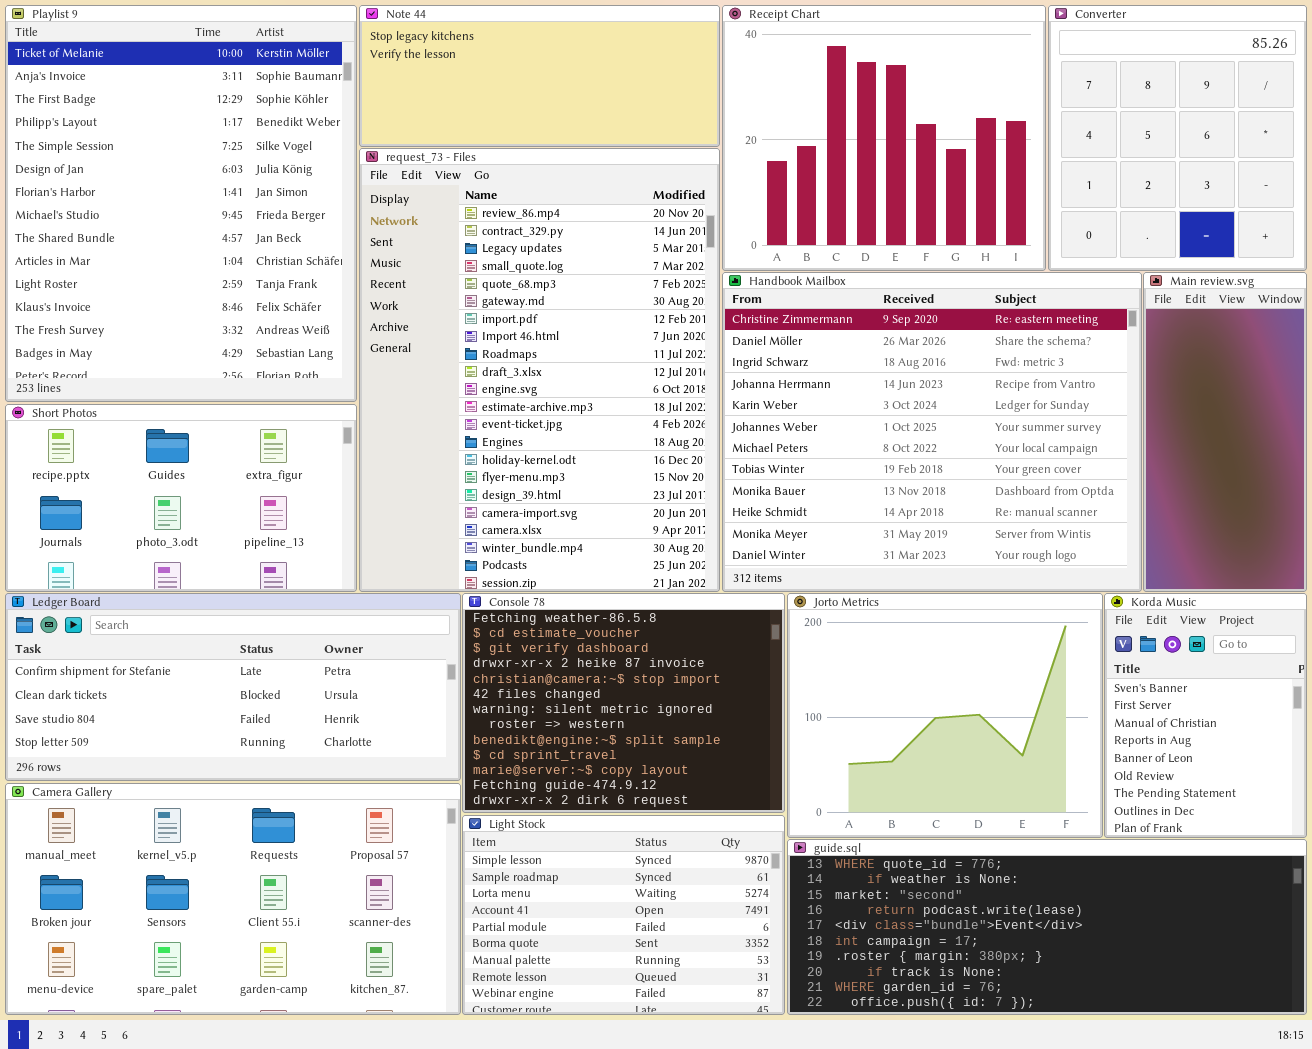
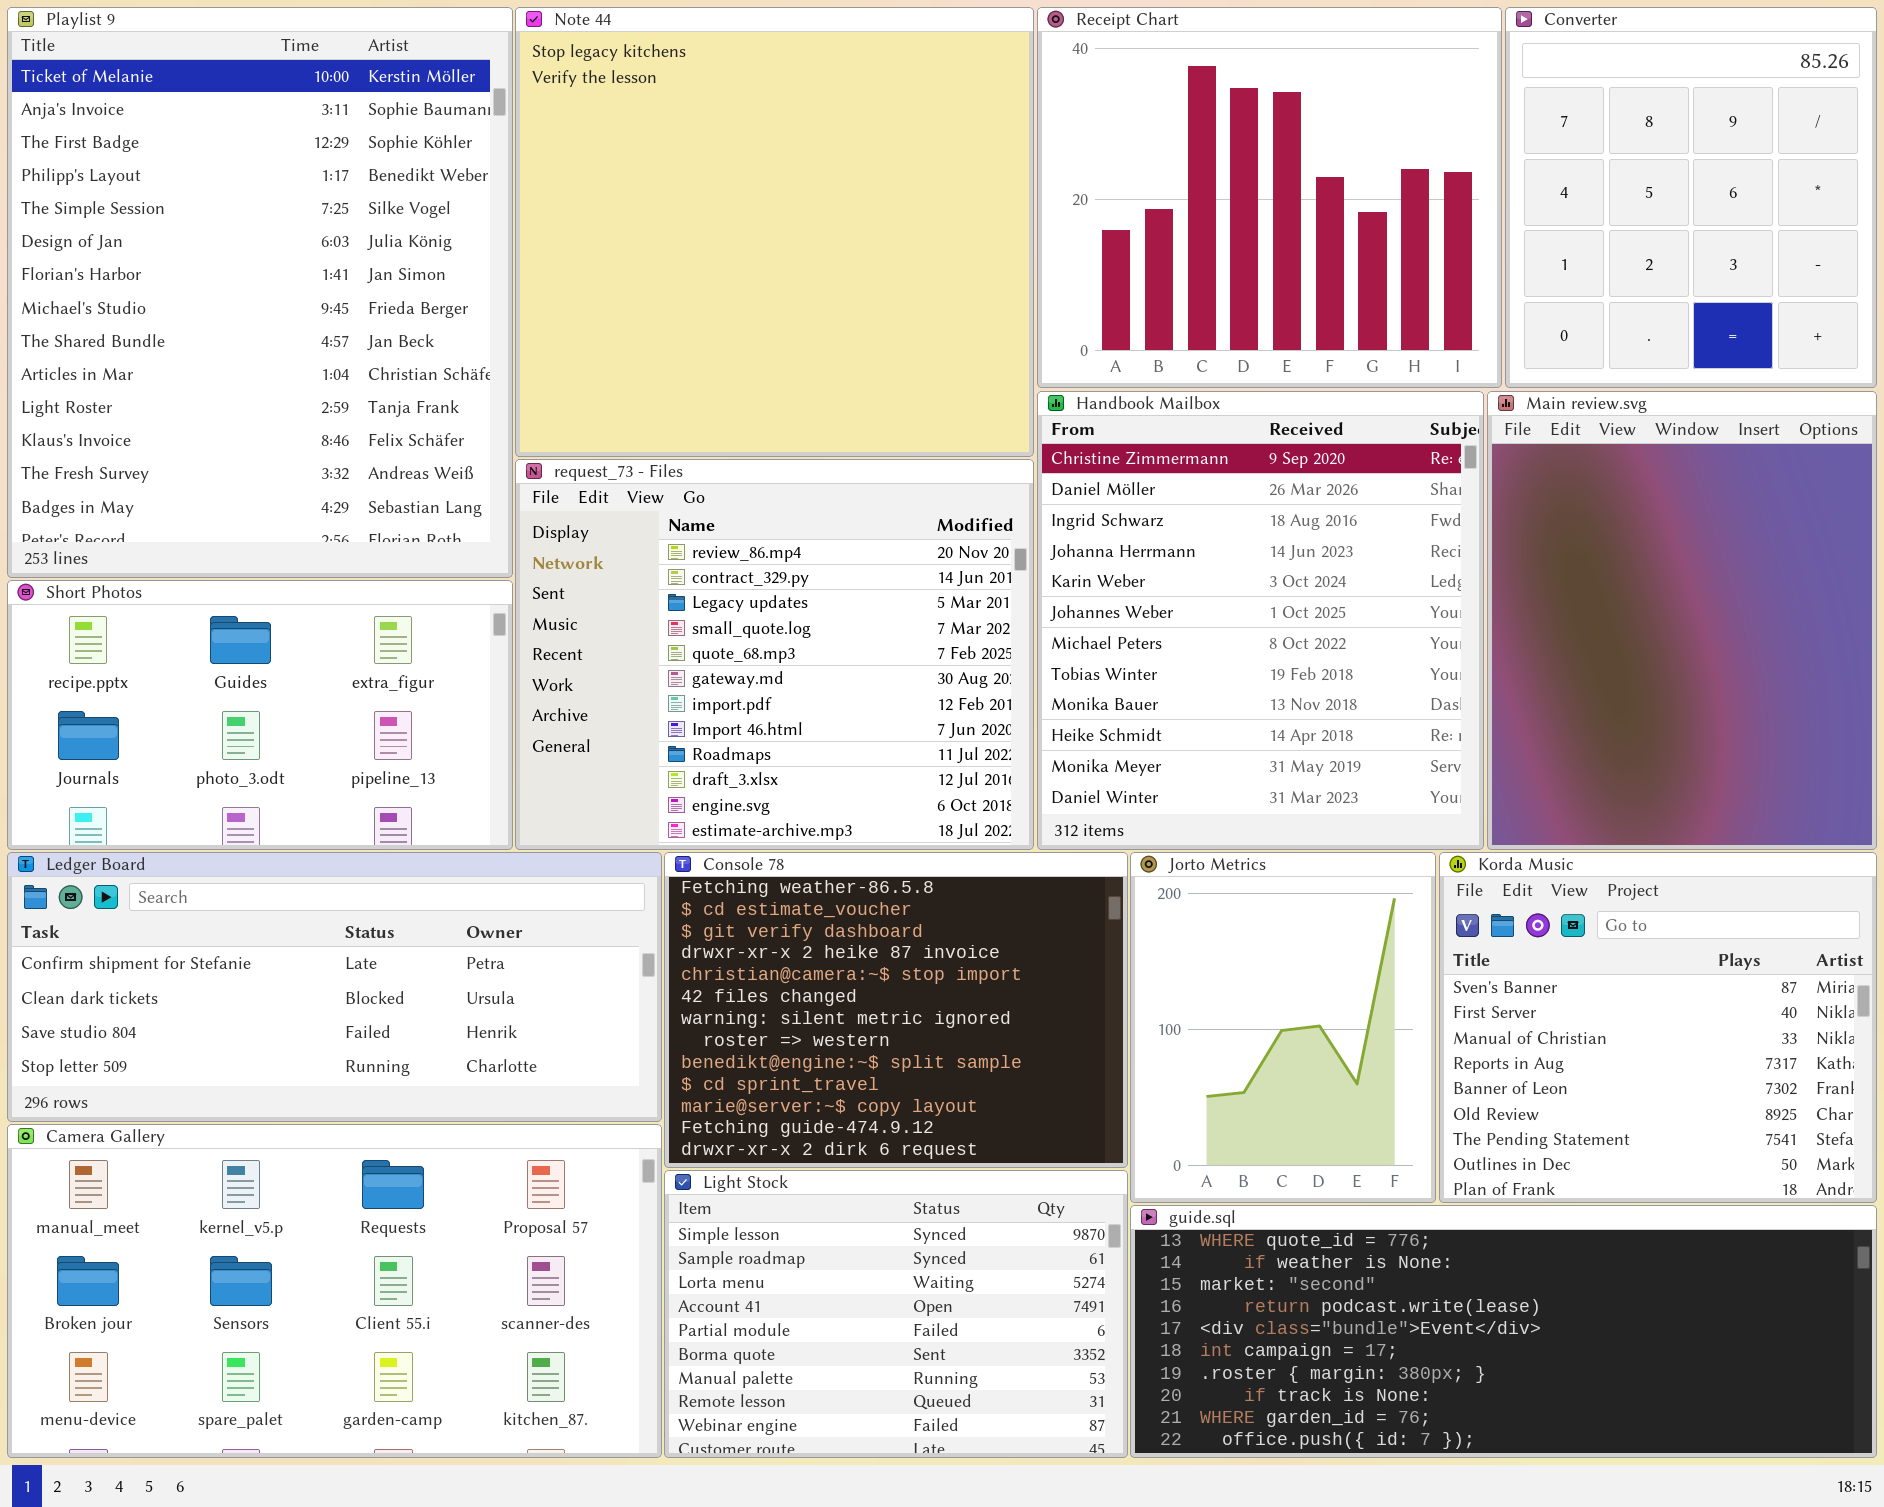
Note 44: [359,5,720,147] -> [515,7,1034,457], resized
request_73 - Files: [359,148,720,592] -> [515,459,1034,850], resized
Handbook Mailbox: [722,272,1142,592] -> [1037,391,1484,850], resized
Main review.svg: [1143,272,1307,592] -> [1487,391,1877,850], resized
Jorto Metrics: [787,593,1103,838] -> [1130,852,1436,1203], resized
Korda Music: [1104,593,1307,838] -> [1439,852,1877,1203], resized

